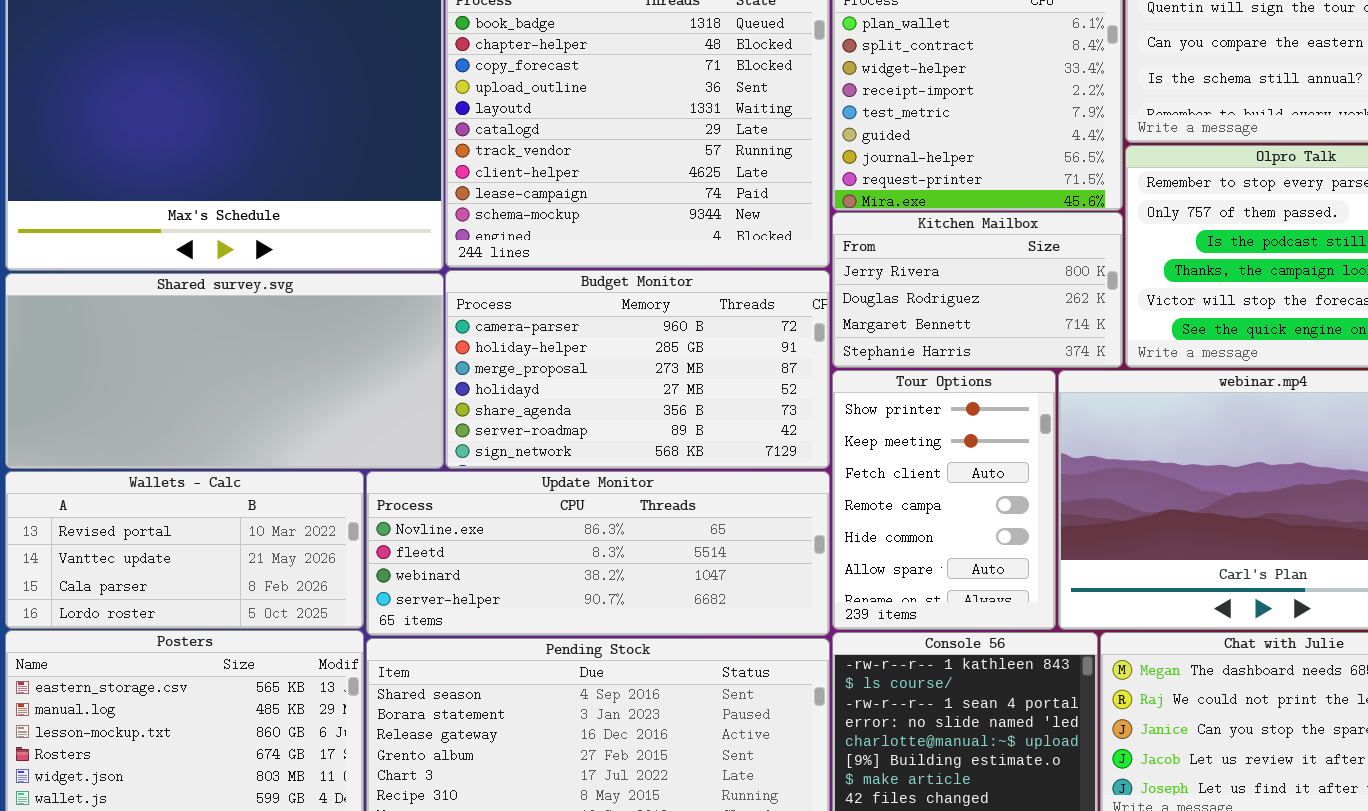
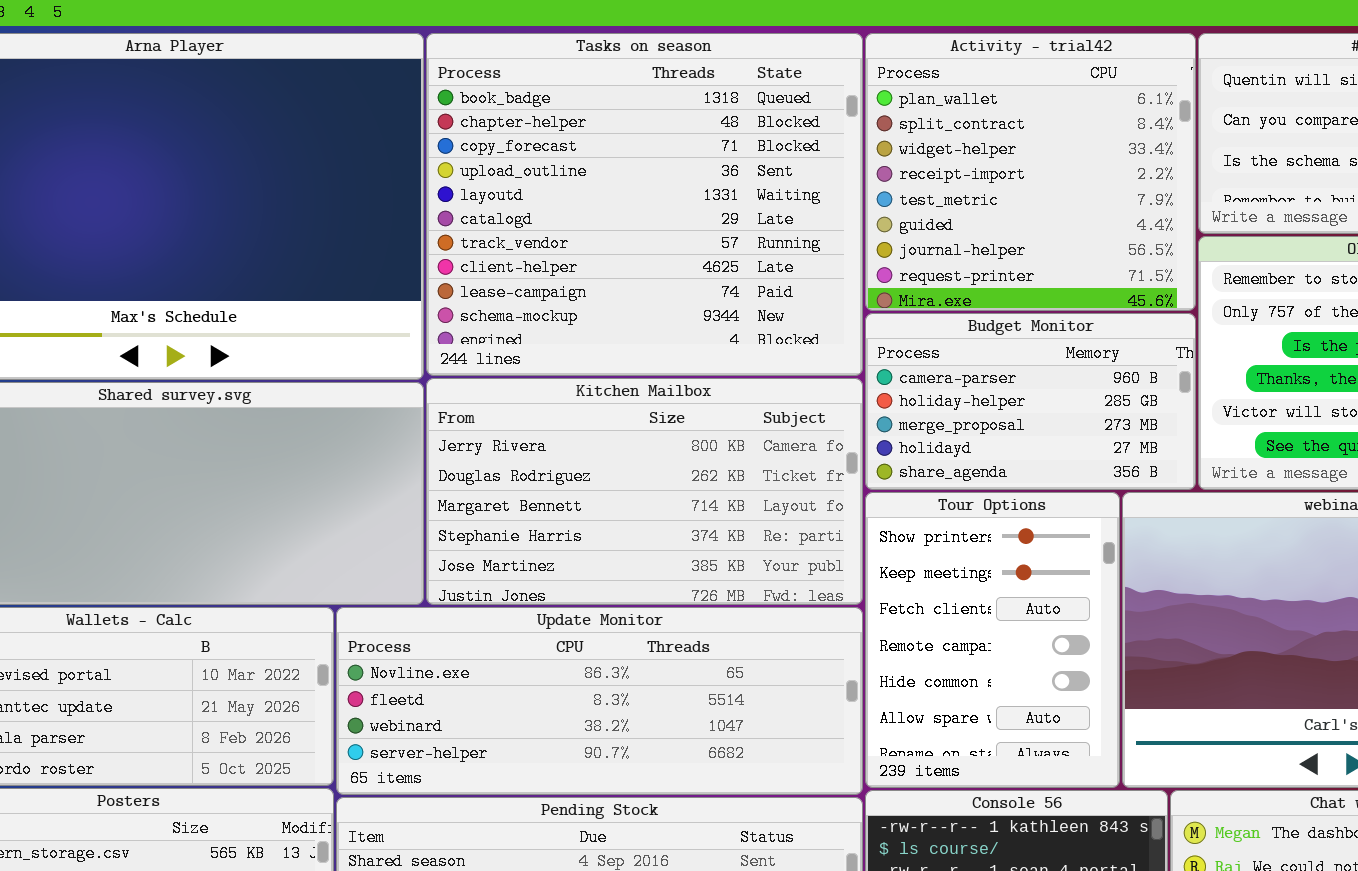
Kitchen Mailbox: [832,212,1123,368] -> [426,378,863,605], moved, resized
Budget Monitor: [445,270,830,469] -> [865,313,1196,490], moved, resized

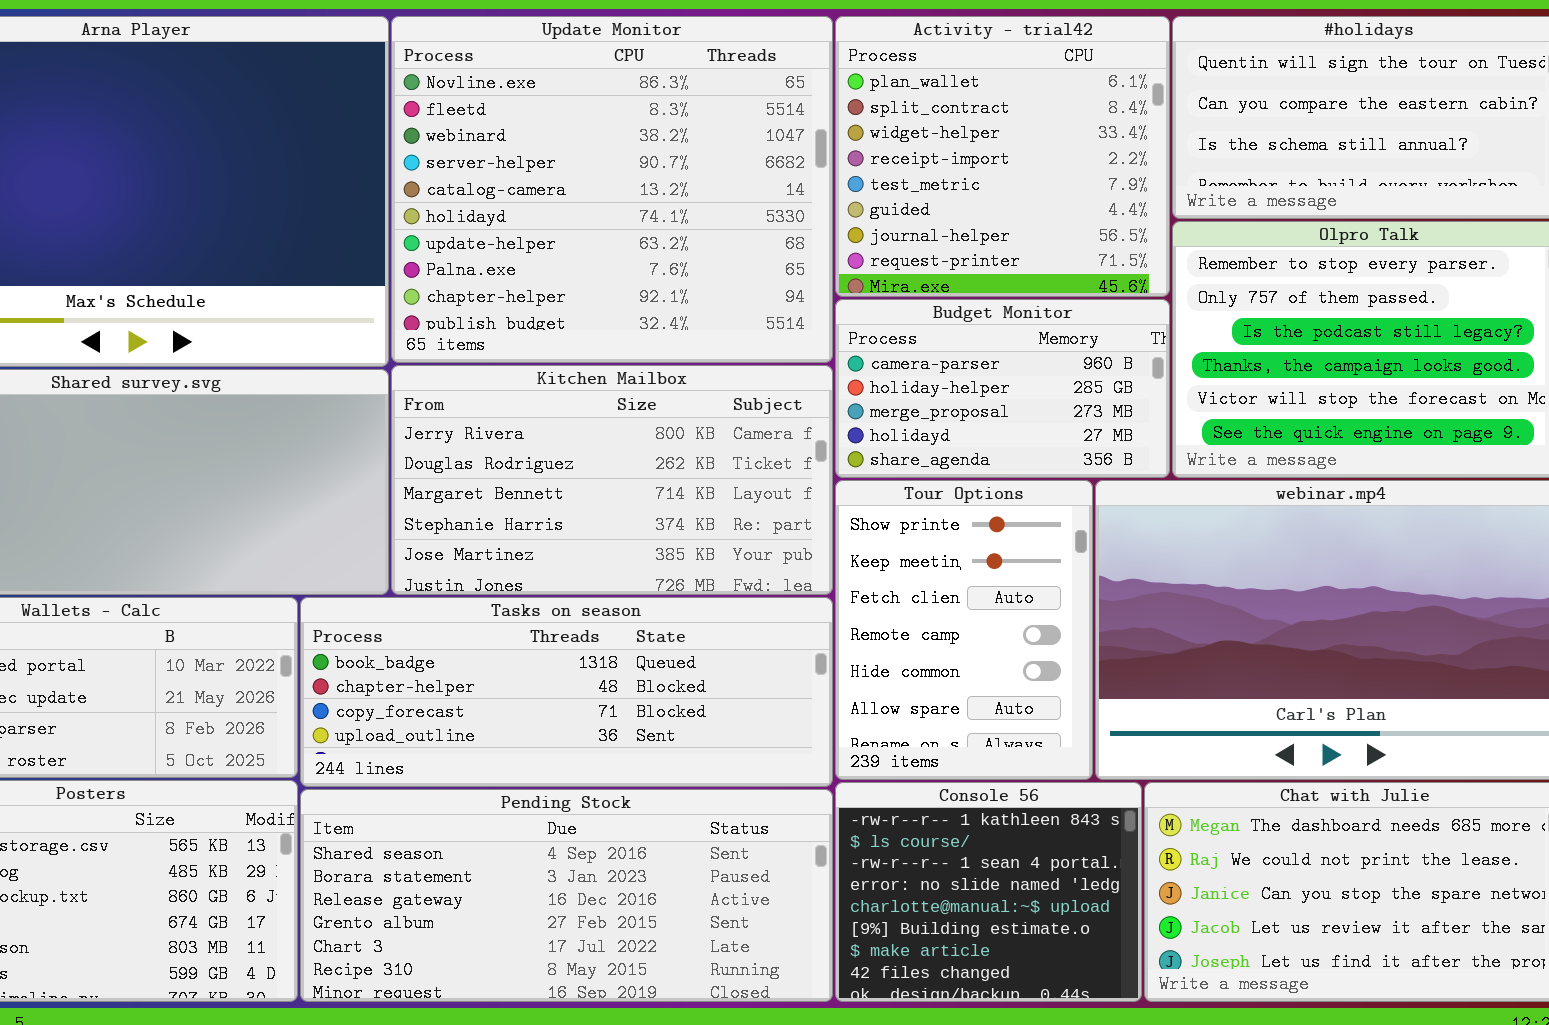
Tasks on season: [426,33,863,376] -> [300,597,833,787], moved, resized
Update Monitor: [336,607,863,795] -> [391,16,833,363], moved, resized

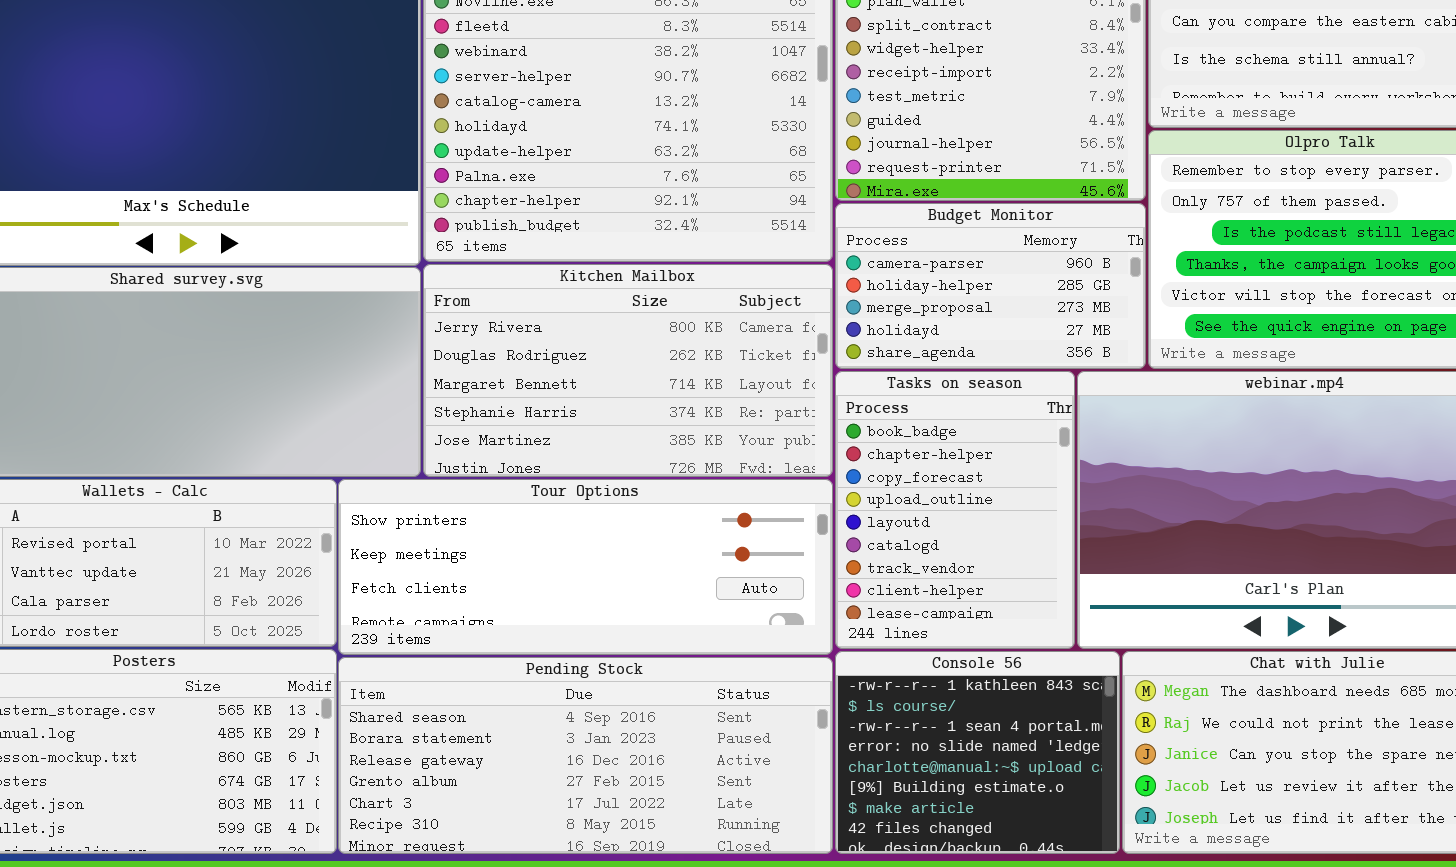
Tour Options: [835,480,1093,780] -> [338,479,833,655], moved, resized
Tasks on season: [300,597,833,787] -> [835,371,1075,649], moved, resized

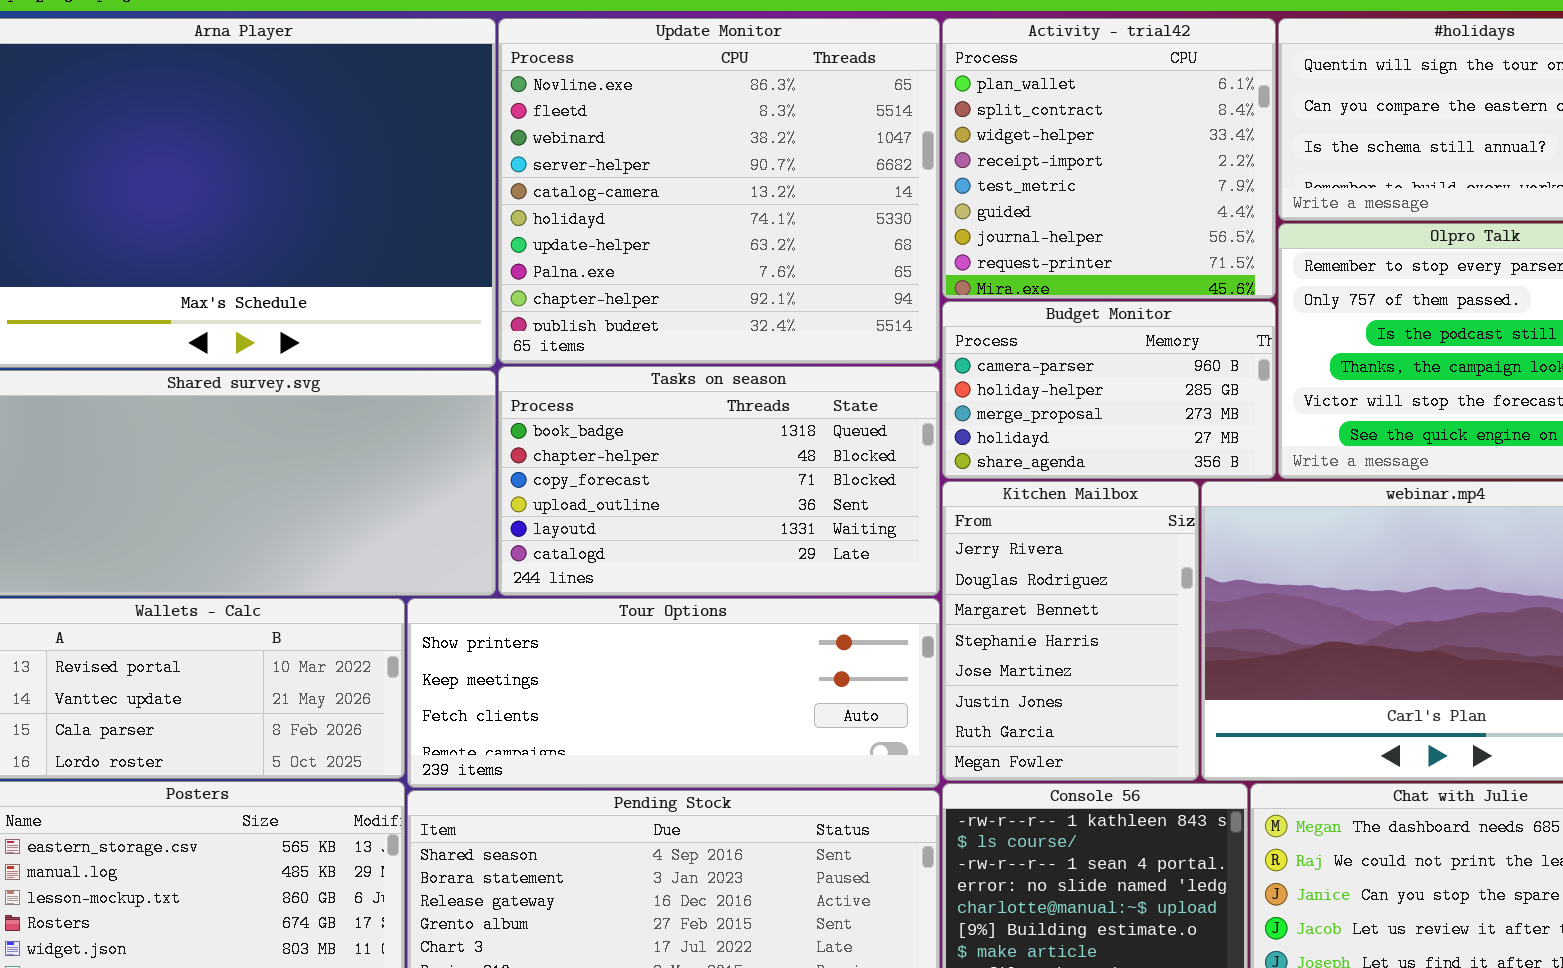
Kitchen Mailbox: [423,264,833,477] -> [942,481,1199,781], moved, resized
Tasks on season: [835,371,1075,649] -> [498,366,940,596], moved, resized

